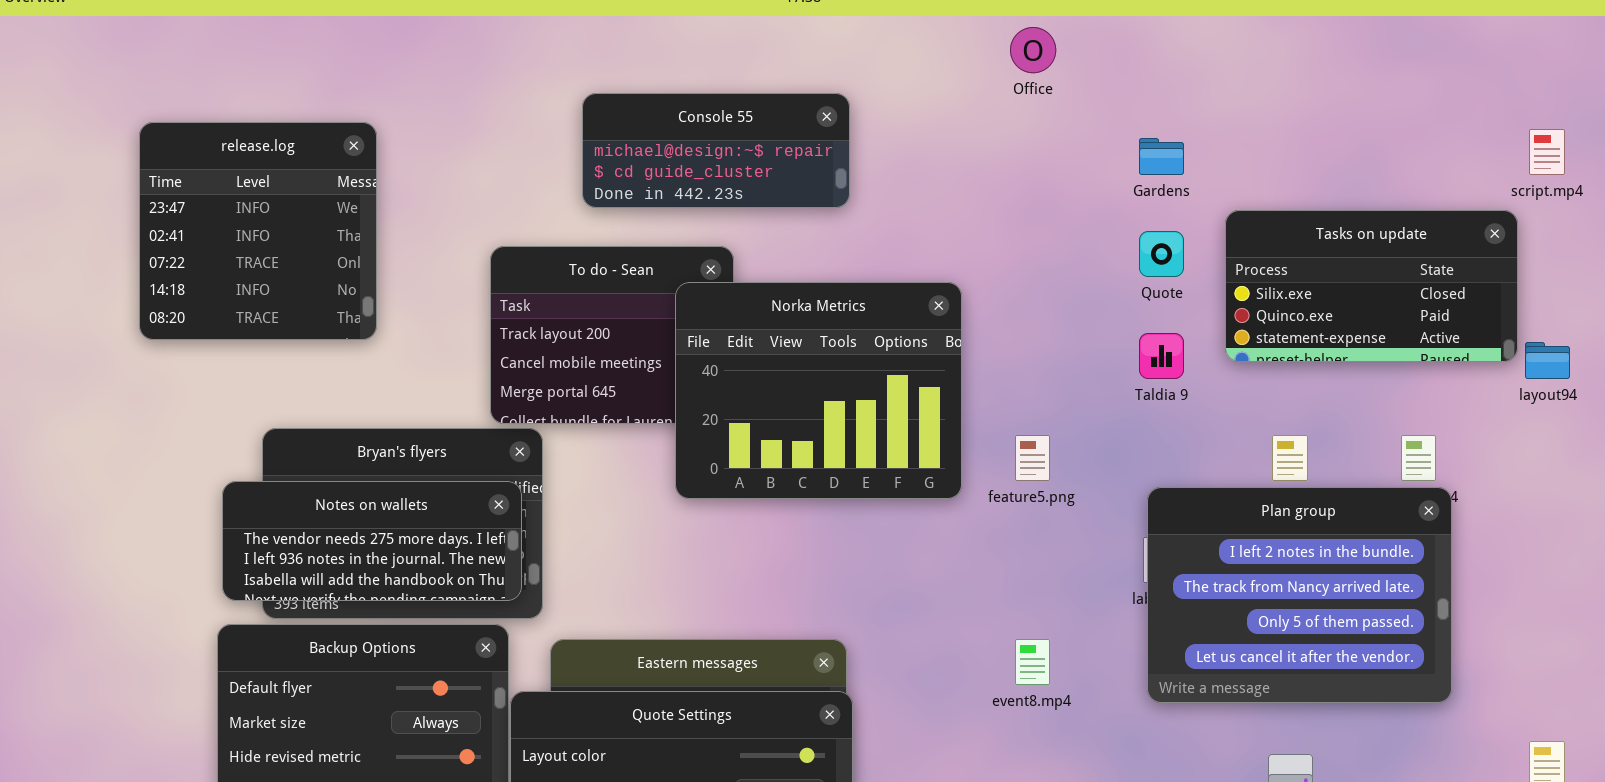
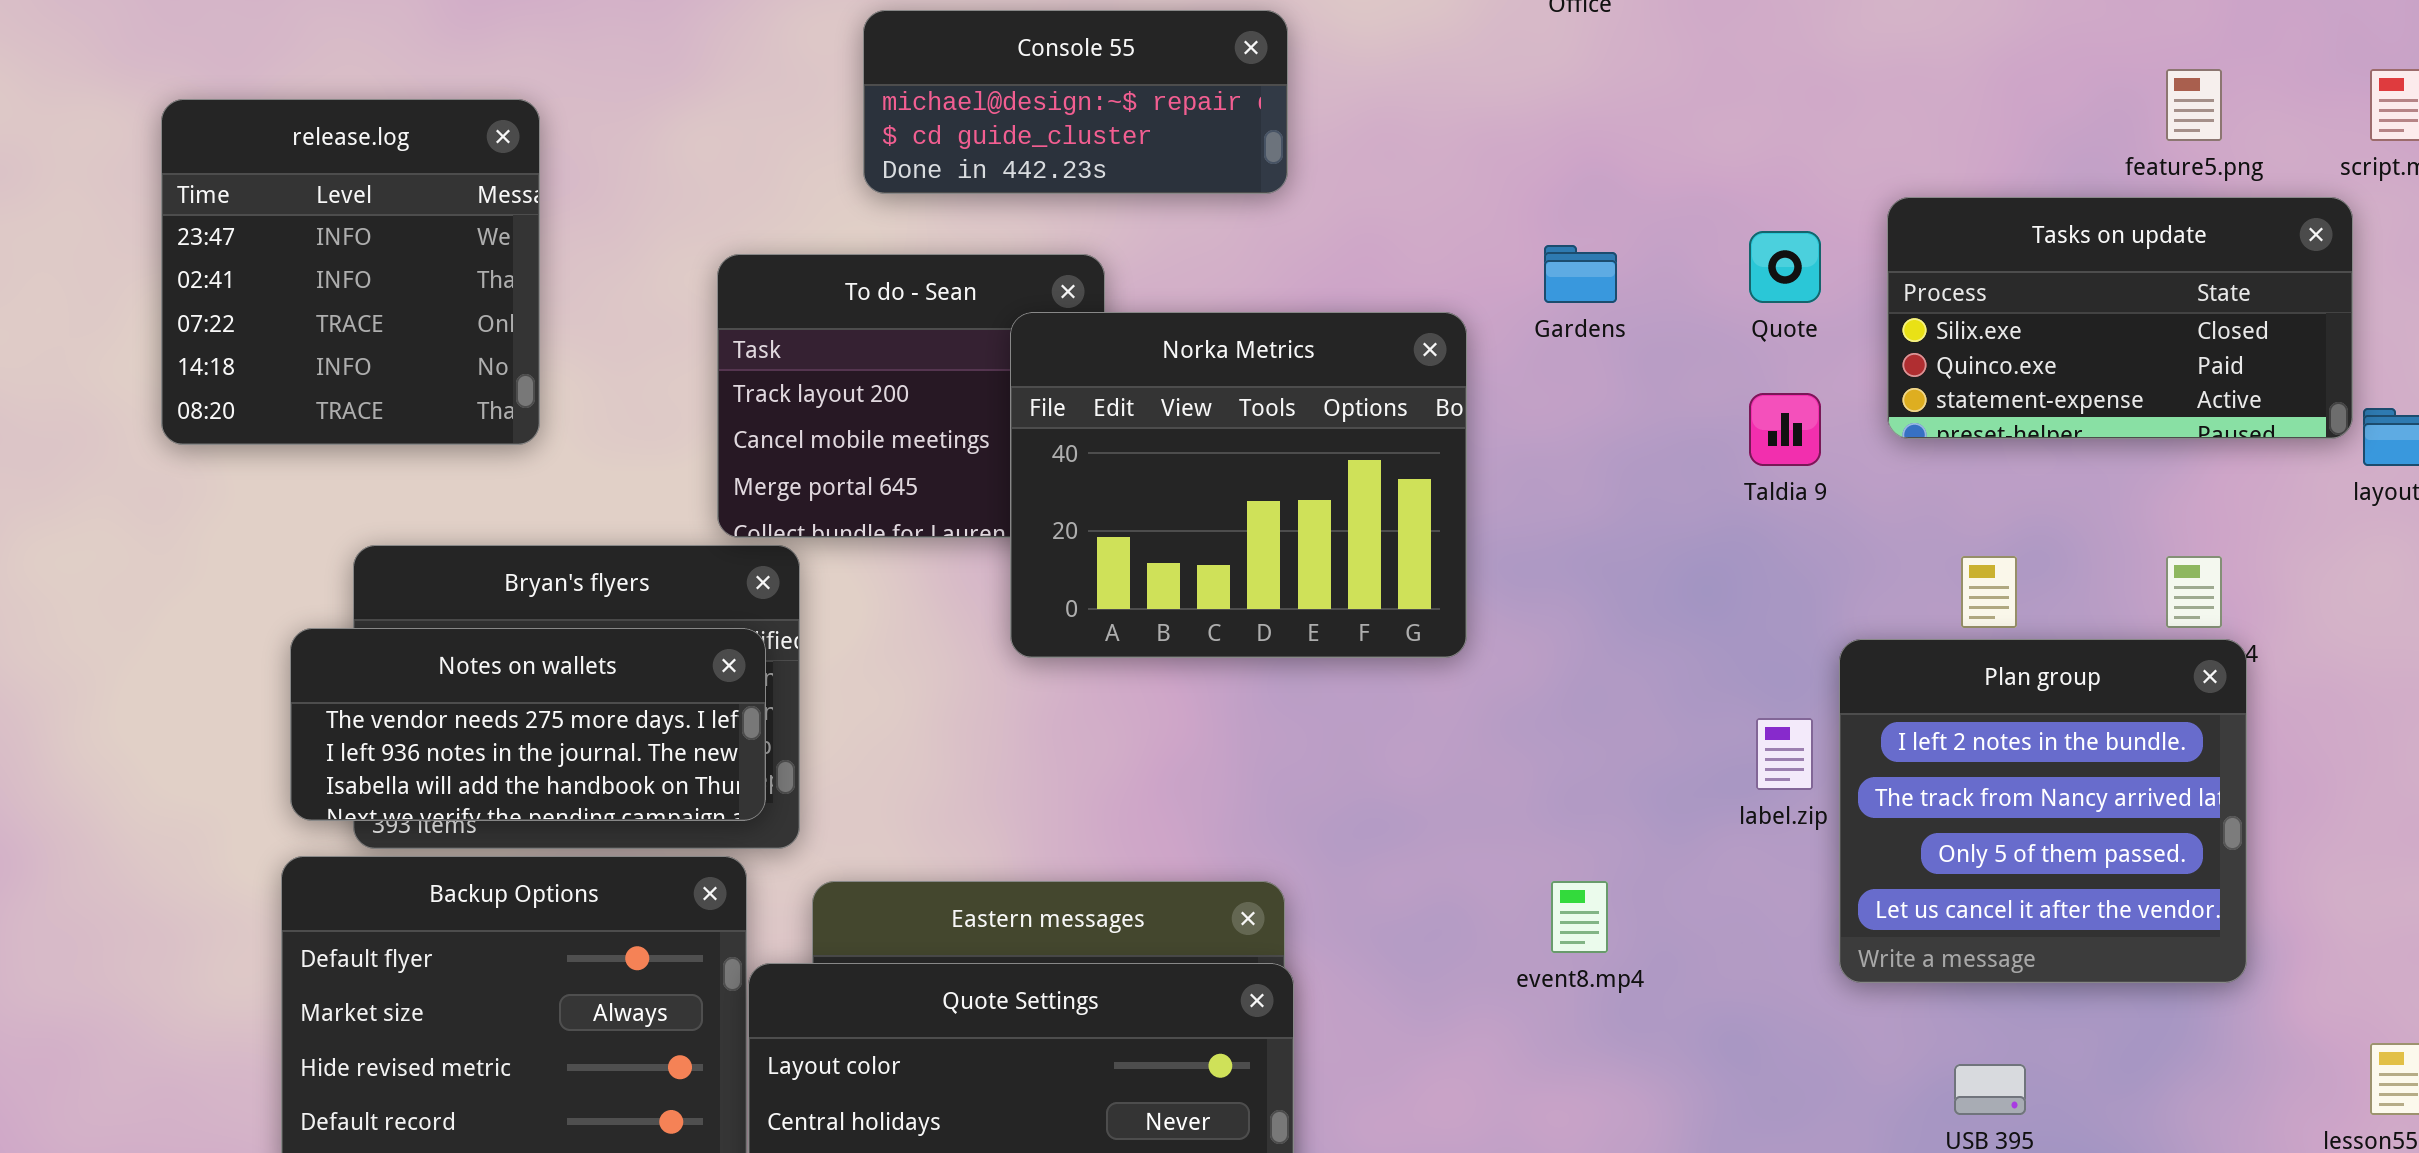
release.log: [139,122,377,340] -> [161,99,540,445], moved
Gardens: [1139,138,1184,175] -> [1544,245,1617,303], moved
feature5.png: [1015,435,1050,481] -> [2166,69,2222,141], moved
Plan group: [1147,487,1452,703] -> [1839,639,2247,983], resized

